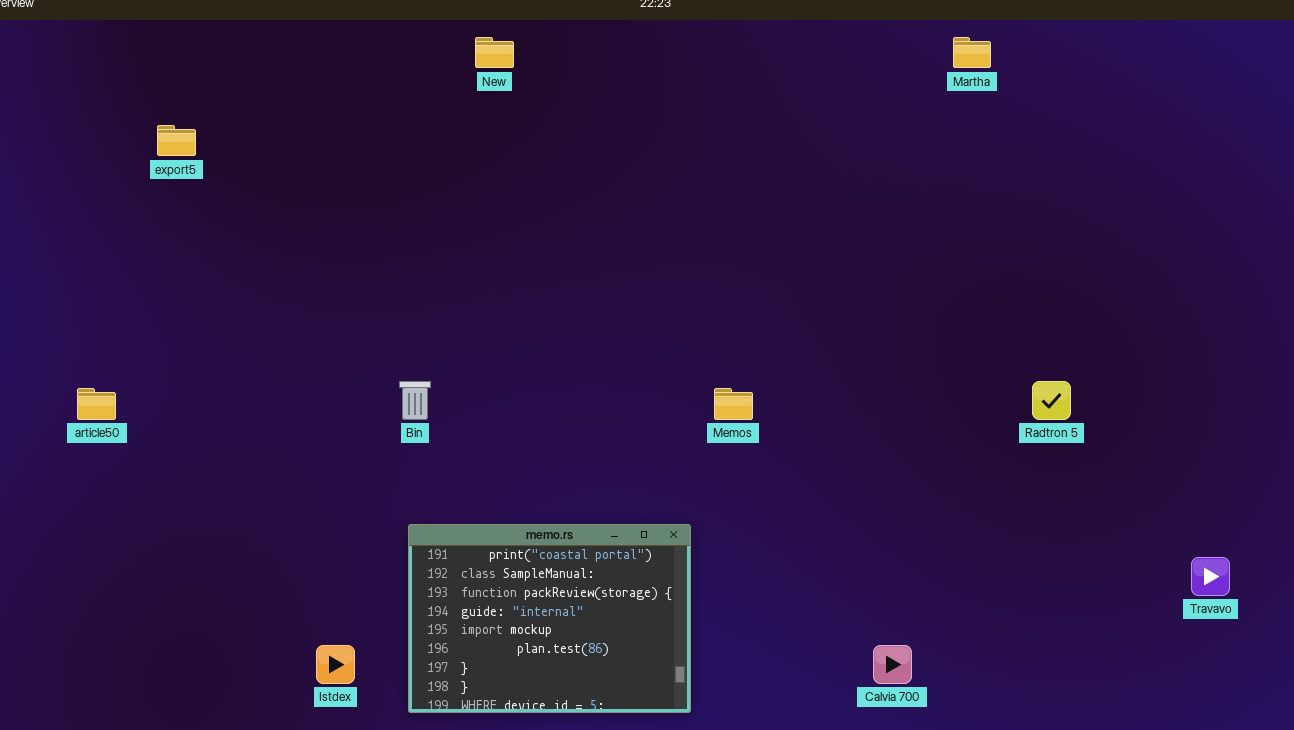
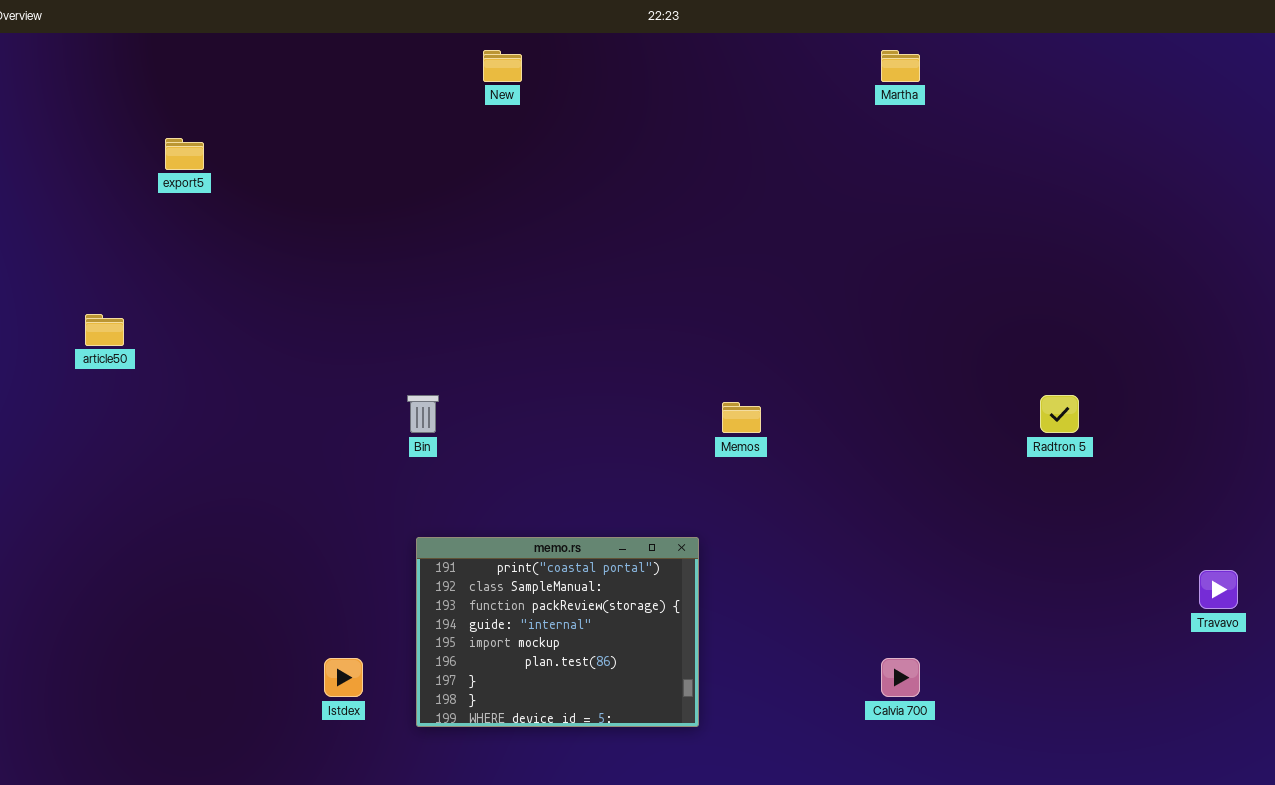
Martha: [953,37,991,68] -> [881,50,920,82], moved
article50: [77,388,116,420] -> [85,314,124,346], moved

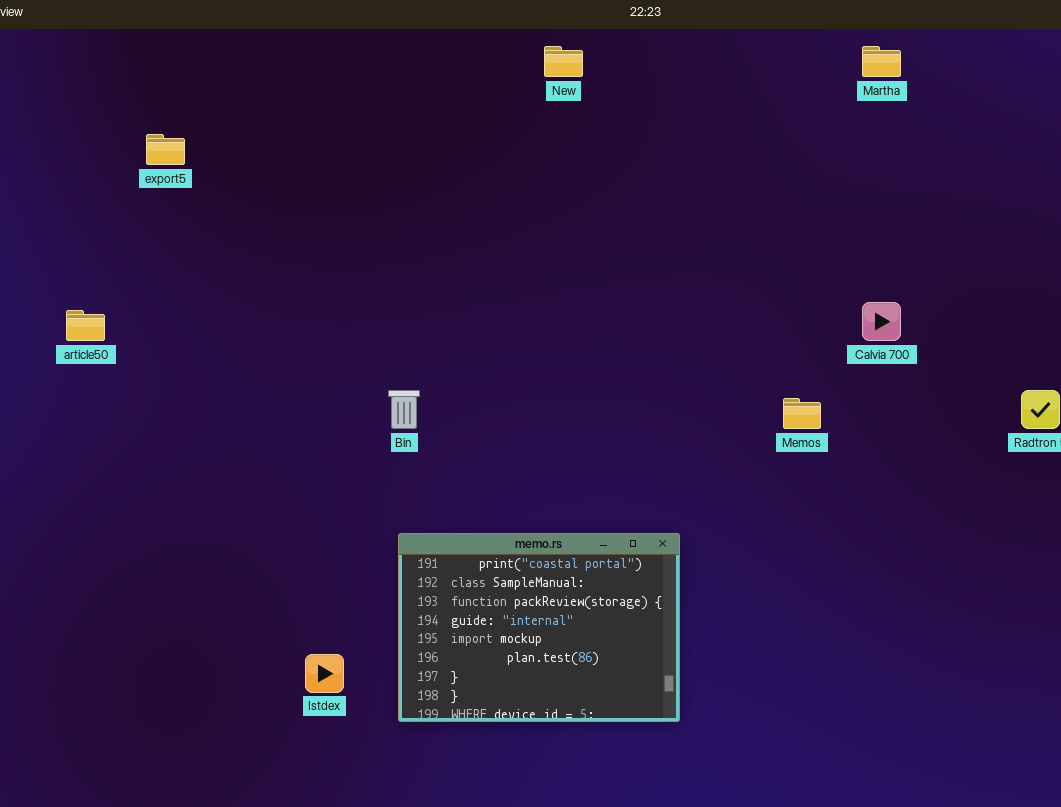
New: [483,50,522,82] -> [544,46,583,77], moved
Memos: [722,402,761,433] -> [783,398,821,429], moved
Calvia 700: [881,658,920,697] -> [862,302,901,341], moved

